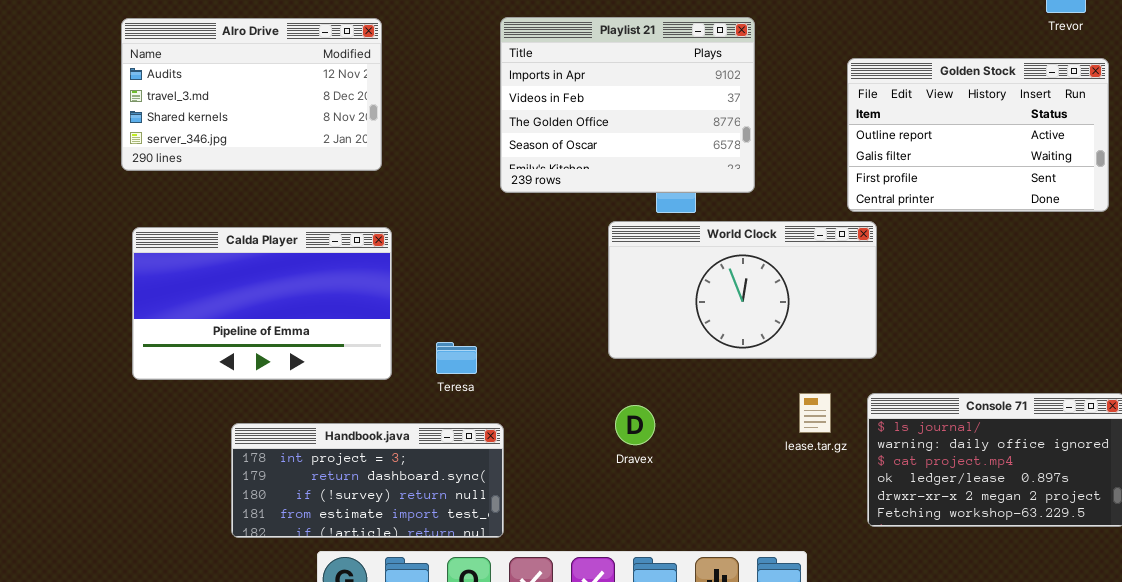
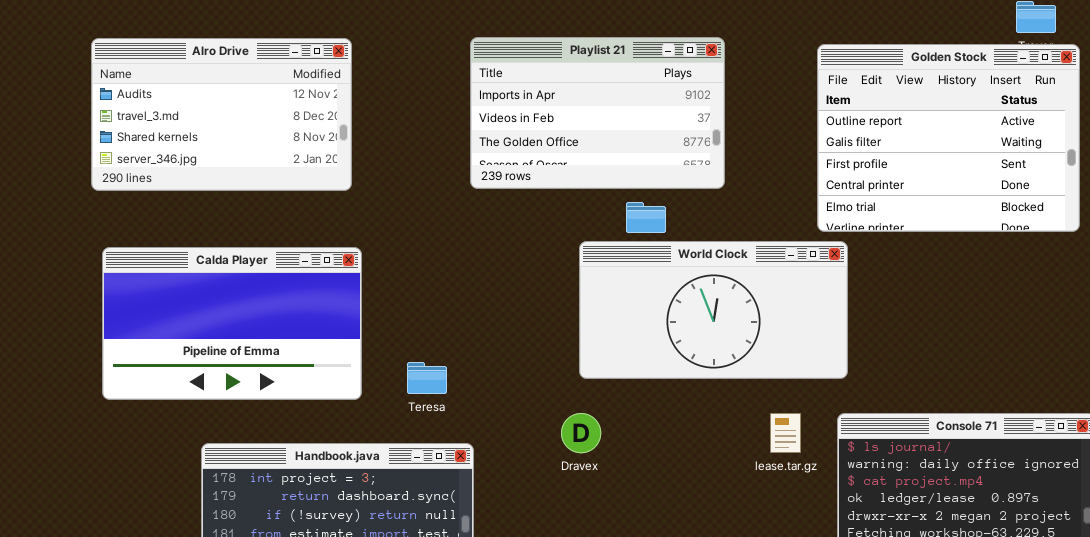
Playlist 21: [500,17,755,193] -> [470,37,725,189], resized
Golden Stock: [847,58,1109,212] -> [817,44,1080,232], resized
Dravex: [615,405,655,445] -> [561,413,601,453], moved

